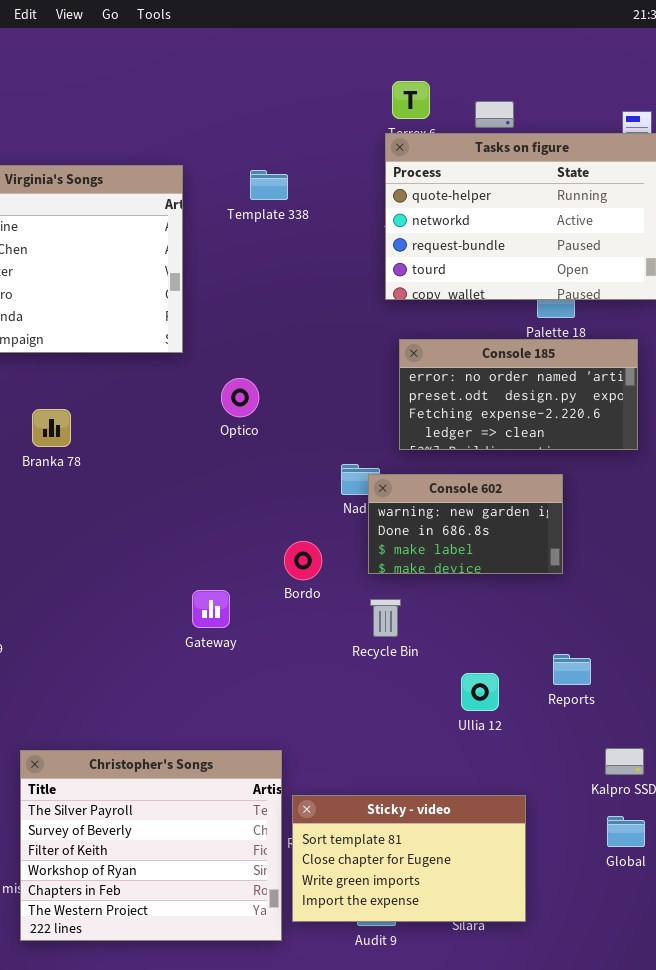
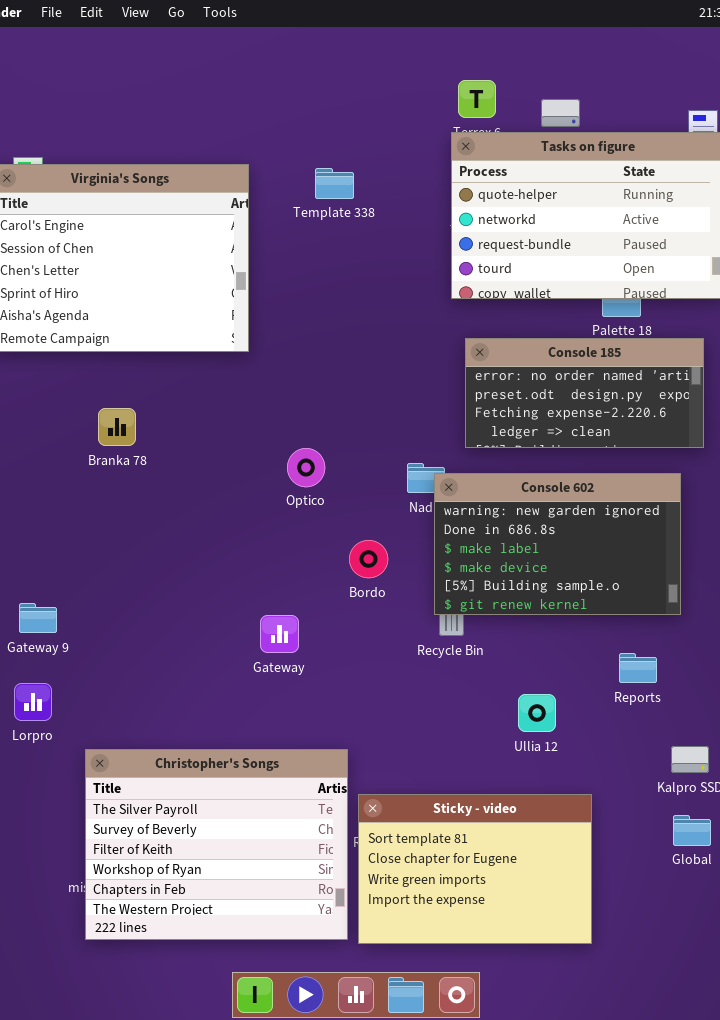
Optico: [221,378,259,417] -> [287,448,325,487], moved
Console 602: [368,474,563,574] -> [434,473,681,615], resized
Gateway: [192,590,230,628] -> [260,615,299,653], moved
Ullia 12: [461,673,499,711] -> [518,694,556,732], moved
Sticky - video: [292,795,526,922] -> [358,794,592,944], resized

